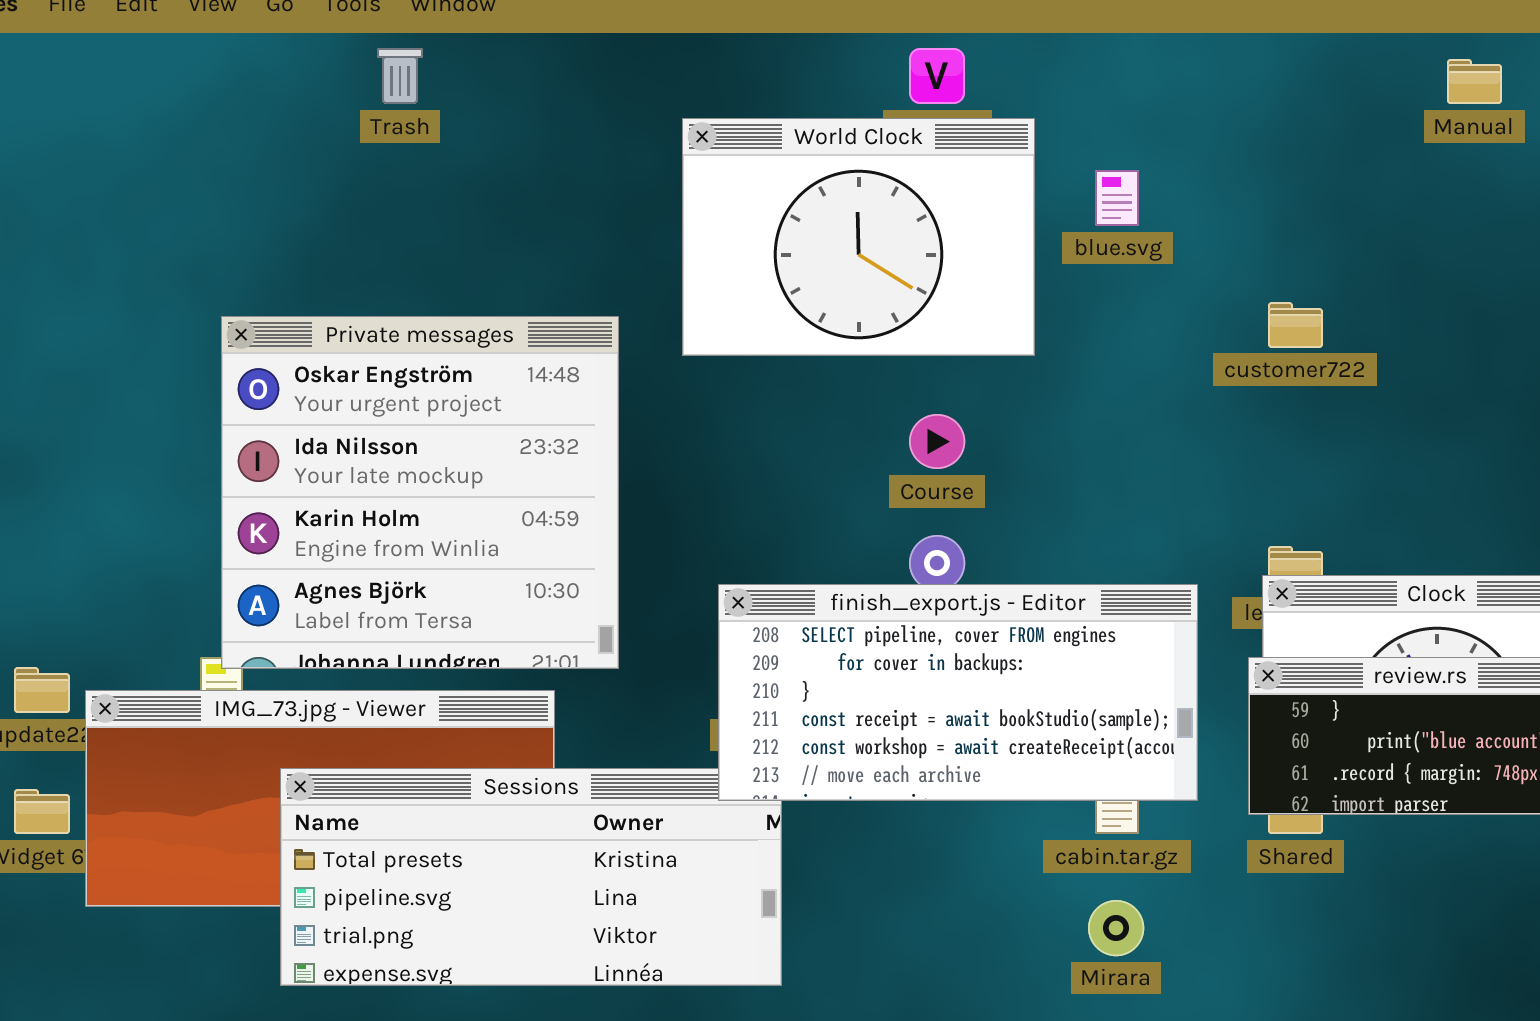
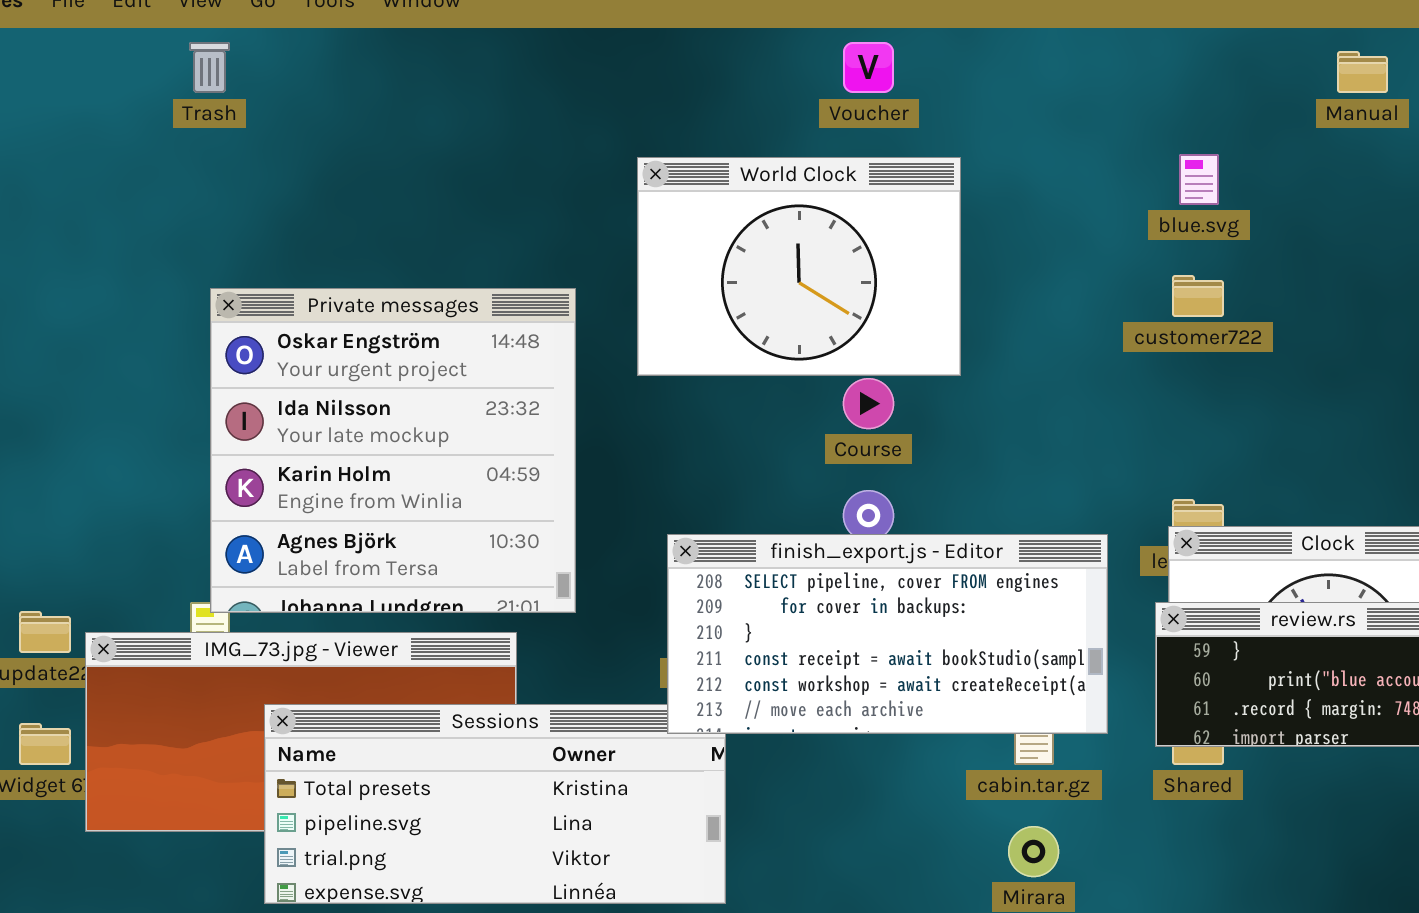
Trash: [377,48,423,104] -> [189,42,230,93], moved
World Clock: [682,118,1035,356] -> [637,157,961,376], moved
blue.svg: [1095,170,1139,226] -> [1179,154,1219,205], moved

